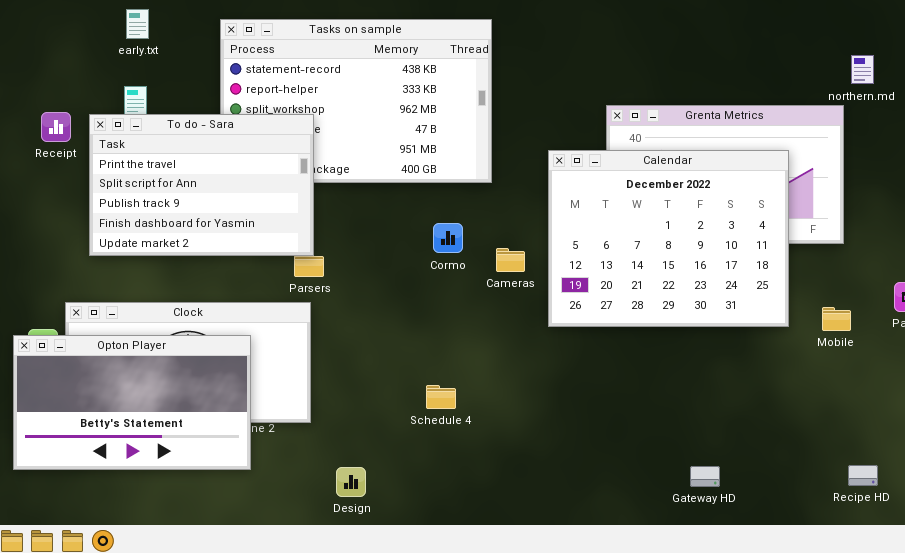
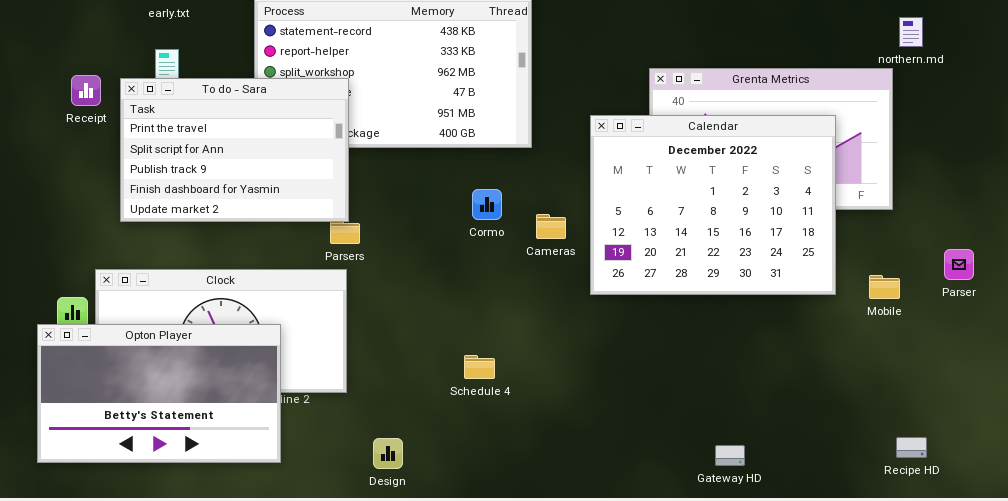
Opton Player: [13,335,251,470] -> [37,324,281,463], moved
Gateway HD: [690,466,720,487] -> [715,445,745,466], moved

